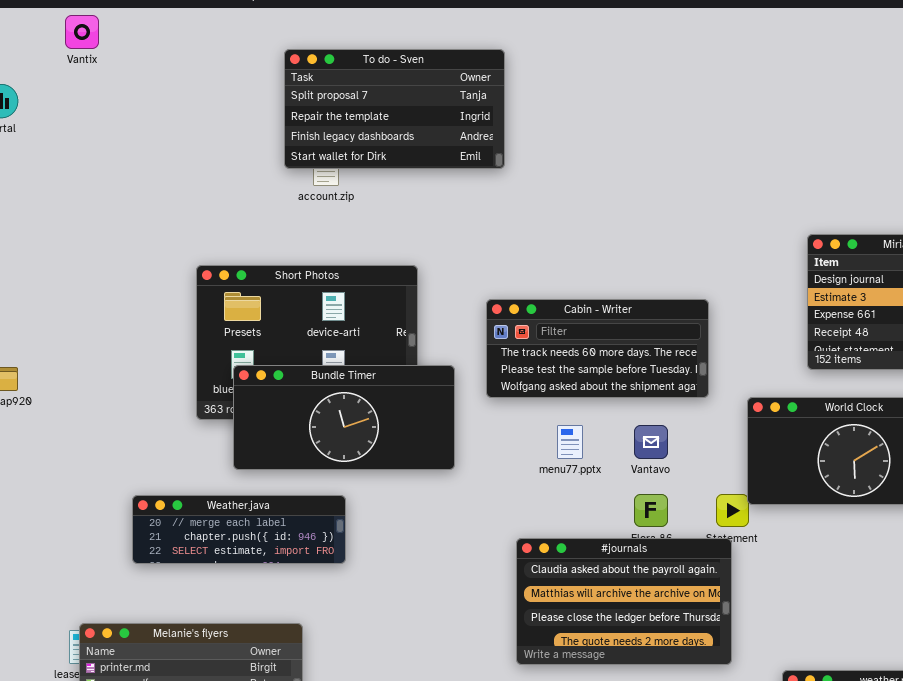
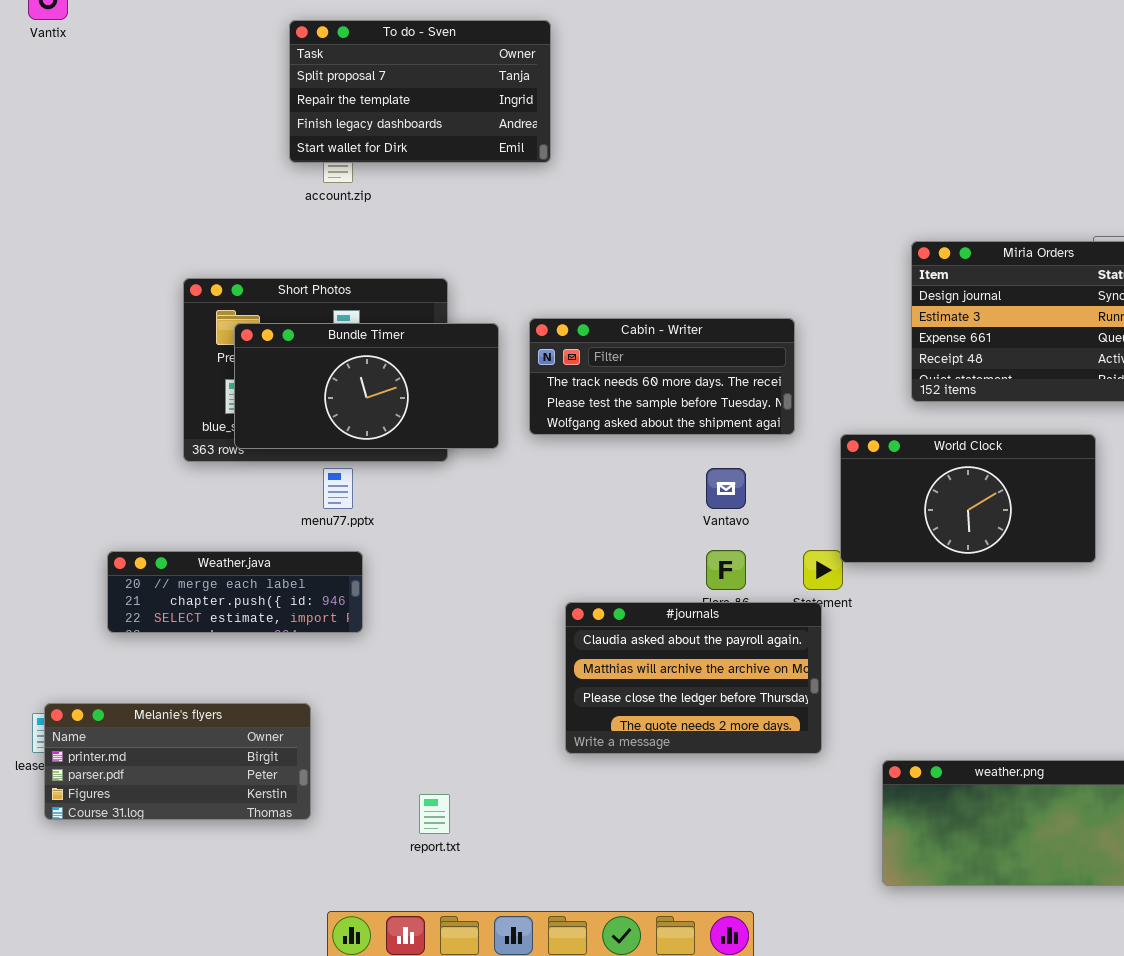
Bundle Timer: [233,365,455,470] -> [234,323,499,449], moved
menu77.pptx: [557,425,583,459] -> [323,468,353,509], moved

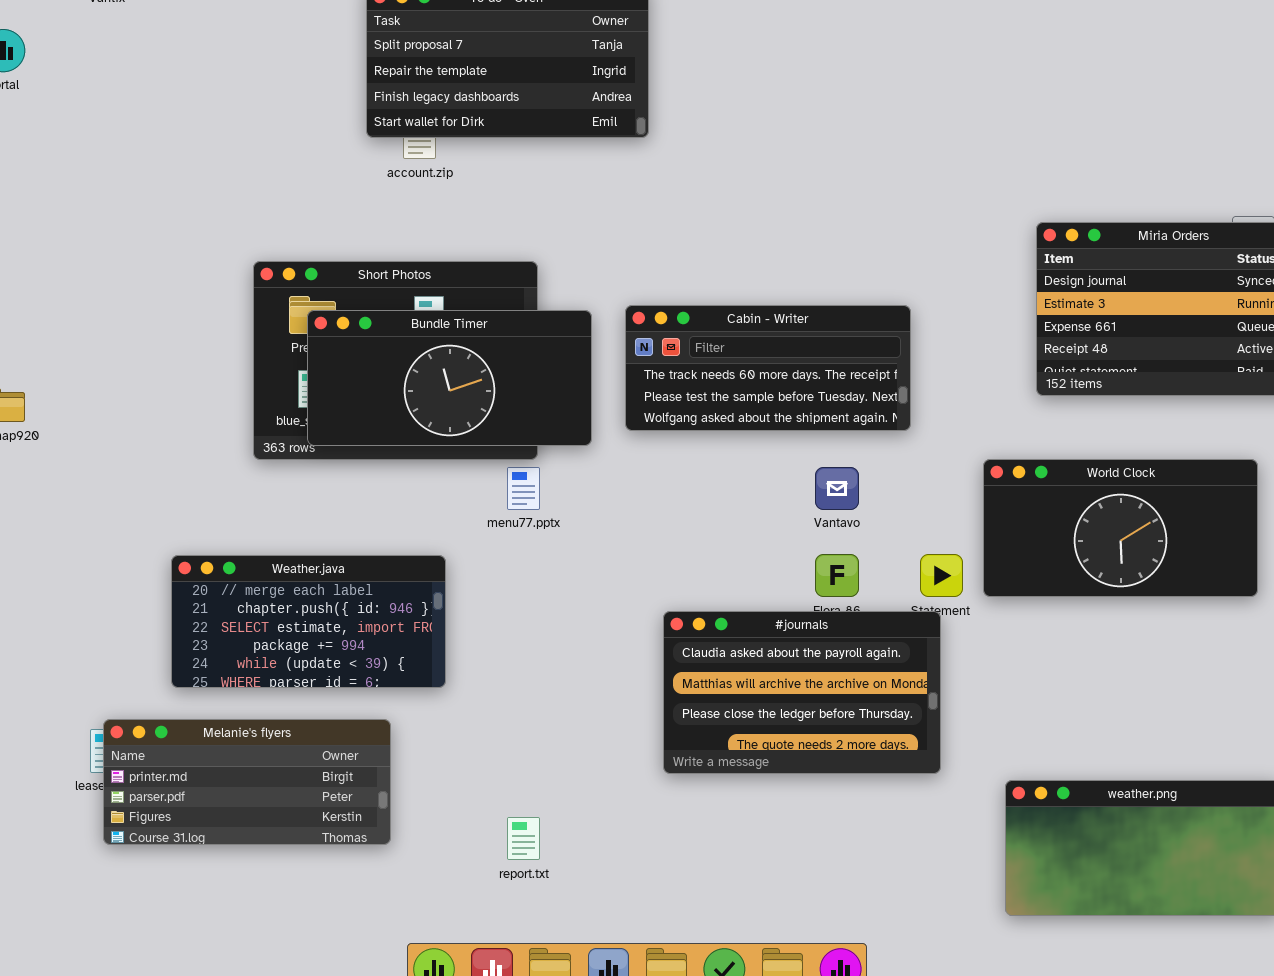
World Clock: [840,434,1096,563] -> [983,459,1258,597], moved
menu77.pptx: [323,468,353,509] -> [507,467,540,510], moved
Weather.java: [107,551,363,633] -> [171,555,446,688], resized

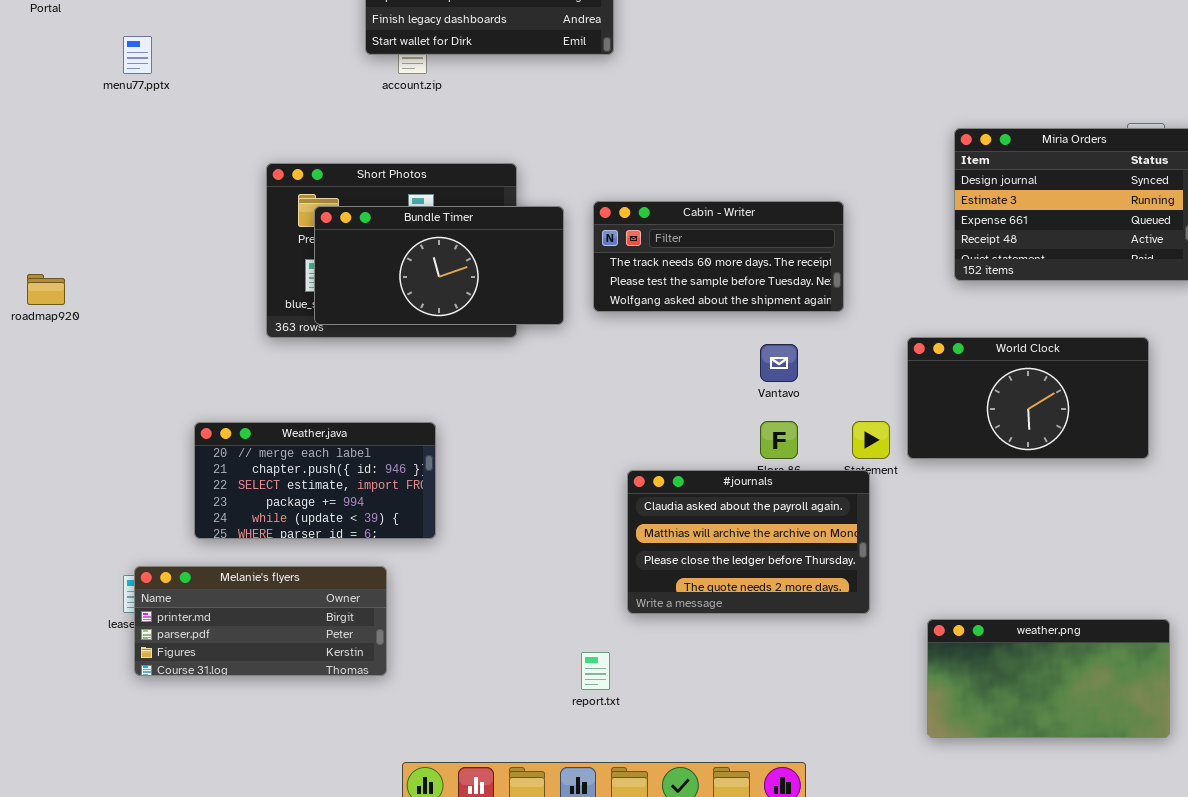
menu77.pptx: [507,467,540,510] -> [123,36,152,74], moved
report.txt: [507,817,540,860] -> [581,652,610,690], moved

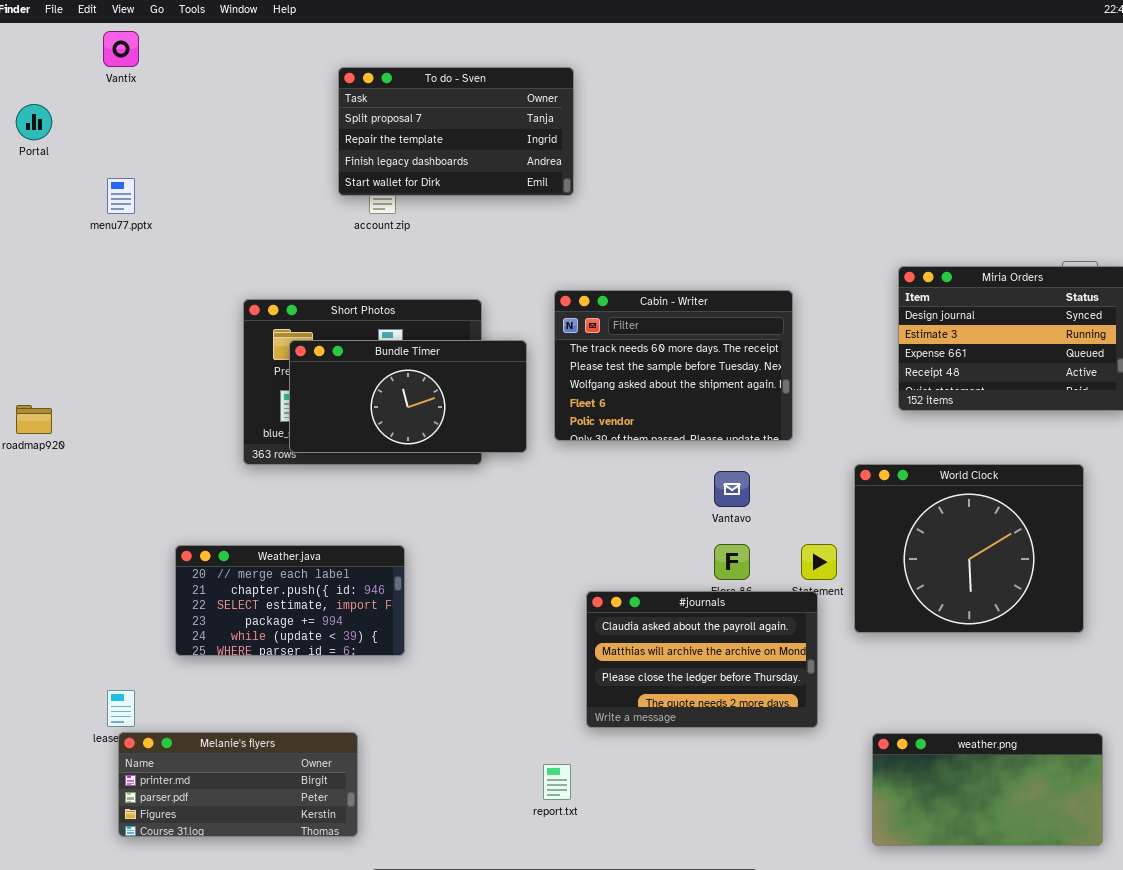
Cabin - Writer: [593,201,844,312] -> [554,290,793,441], resized
World Clock: [907,337,1149,459] -> [854,464,1084,633], resized
Melanie's flyers: [134,566,387,676] -> [118,732,358,837], moved

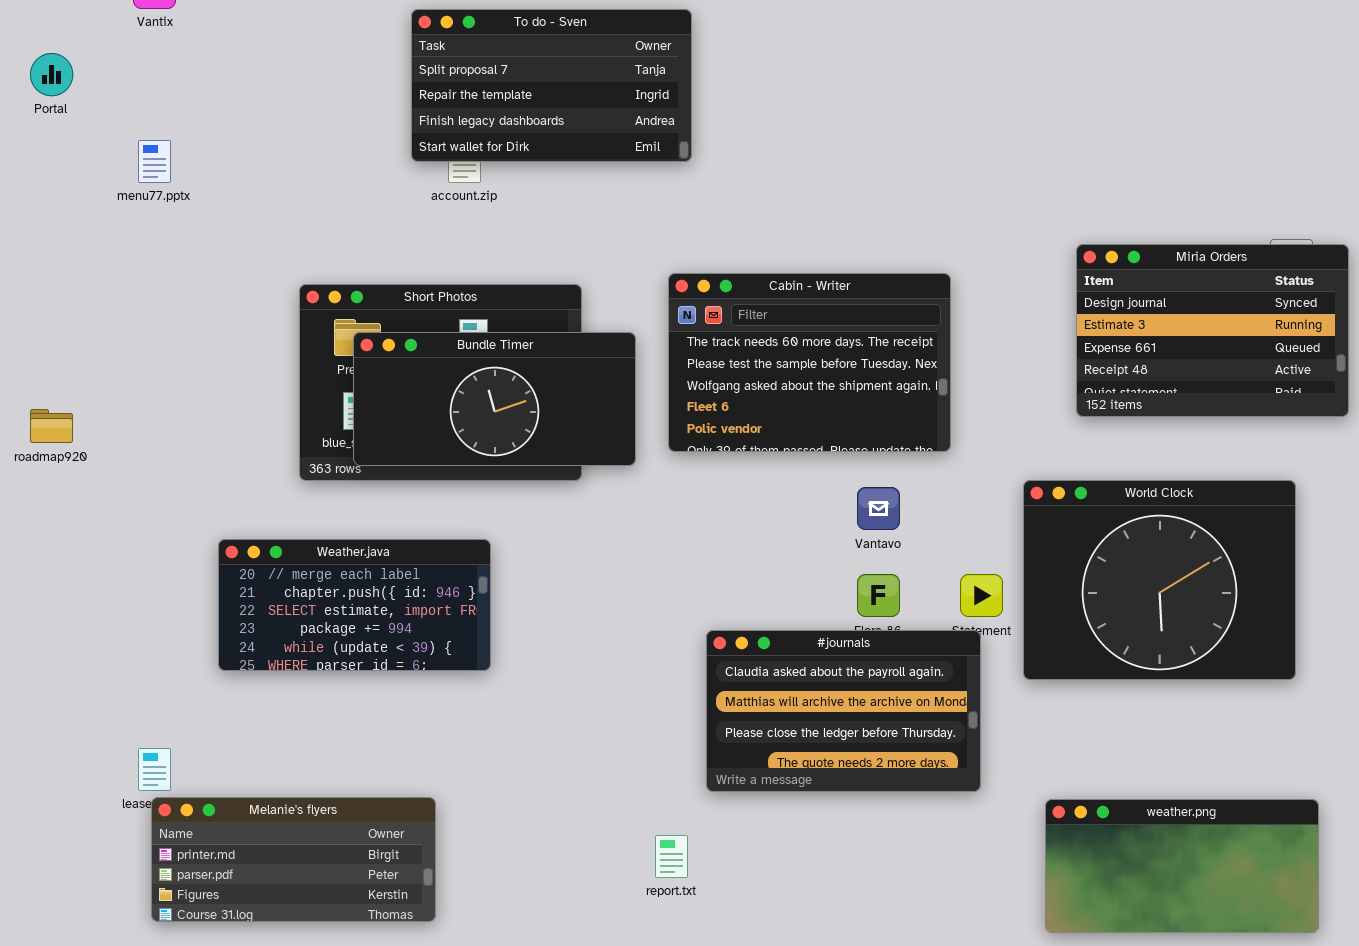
Weather.java: [175,545,405,656] -> [218,539,491,671], moved

